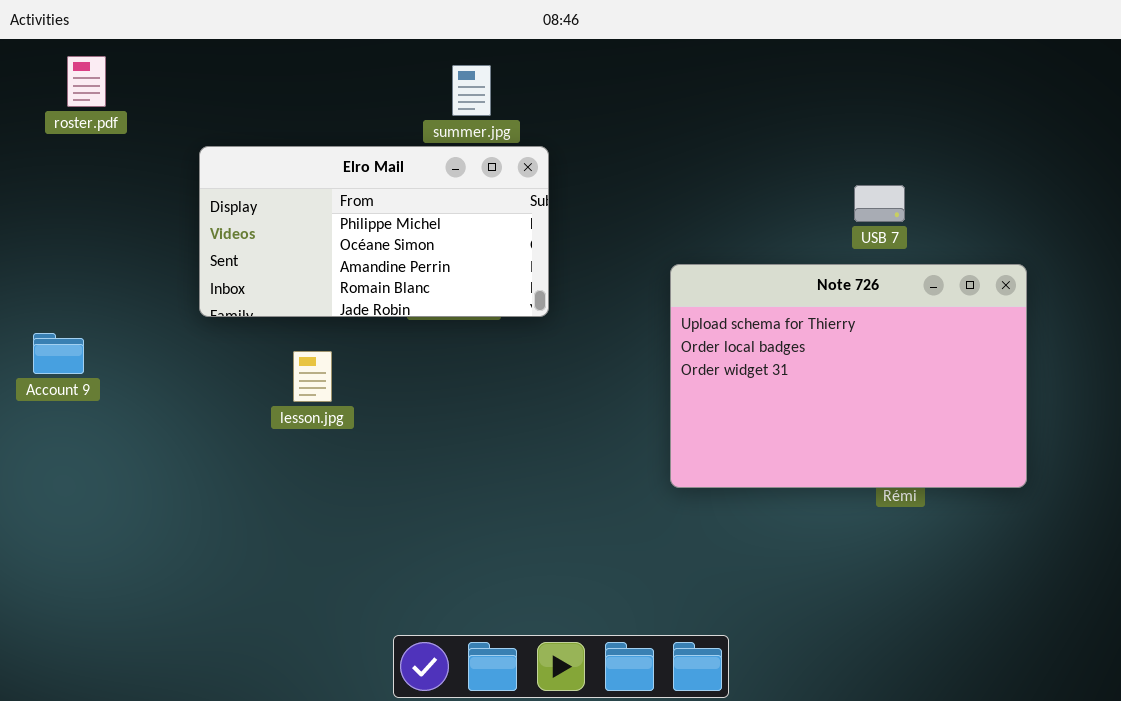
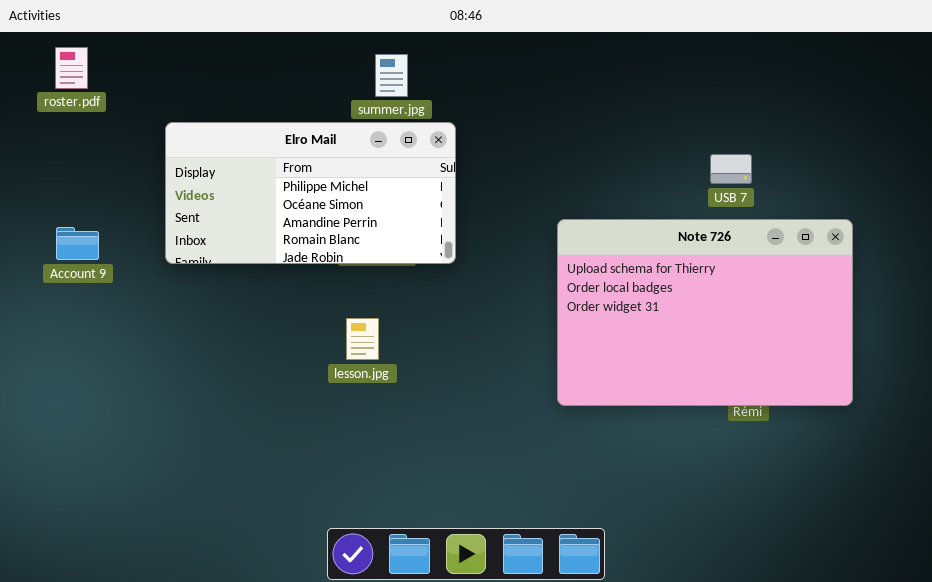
Account 9: [33,333,84,374] -> [56,227,99,260], moved
lesson.jpg: [293,351,332,402] -> [346,318,379,360], moved

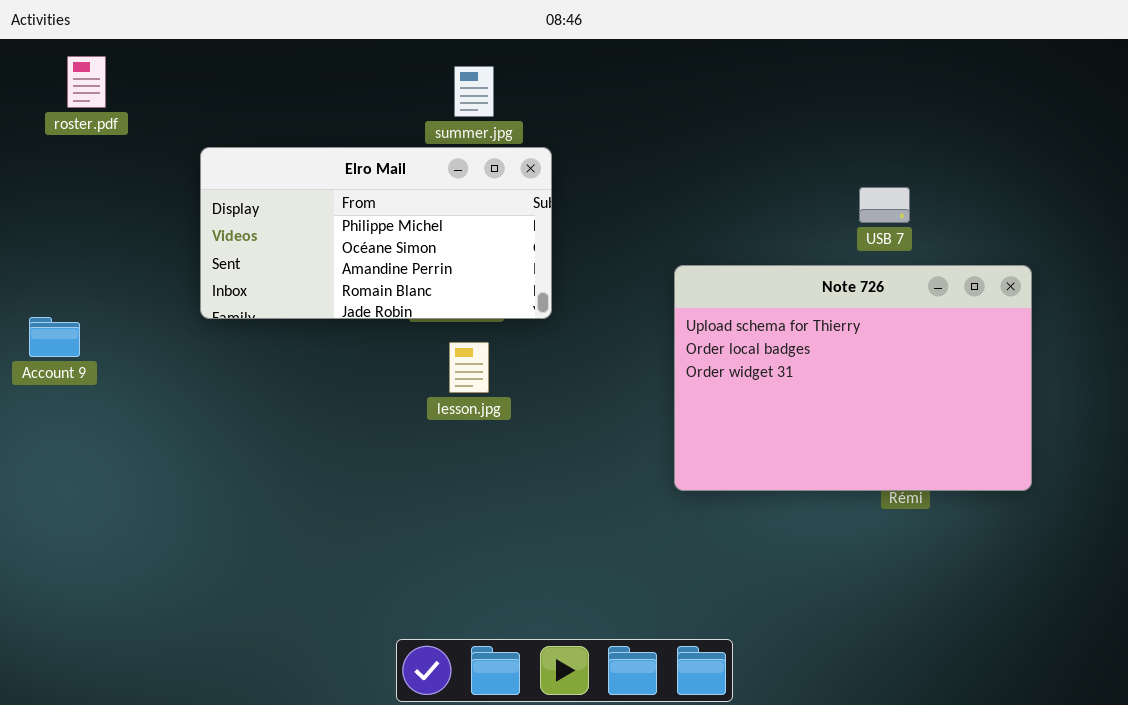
Account 9: [56,227,99,260] -> [29,317,80,357], moved
lesson.jpg: [346,318,379,360] -> [449,342,489,393], moved

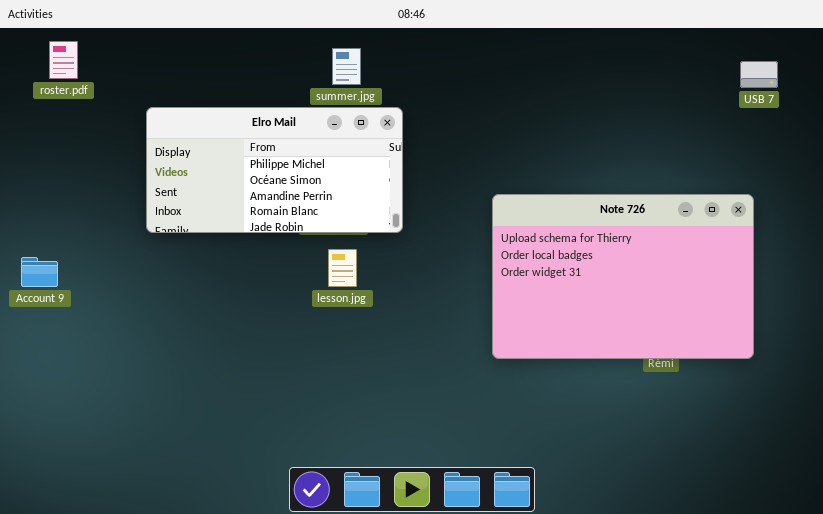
USB 7: [859,187,910,223] -> [740,61,778,88], moved
Account 9: [29,317,80,357] -> [21,257,58,287], moved

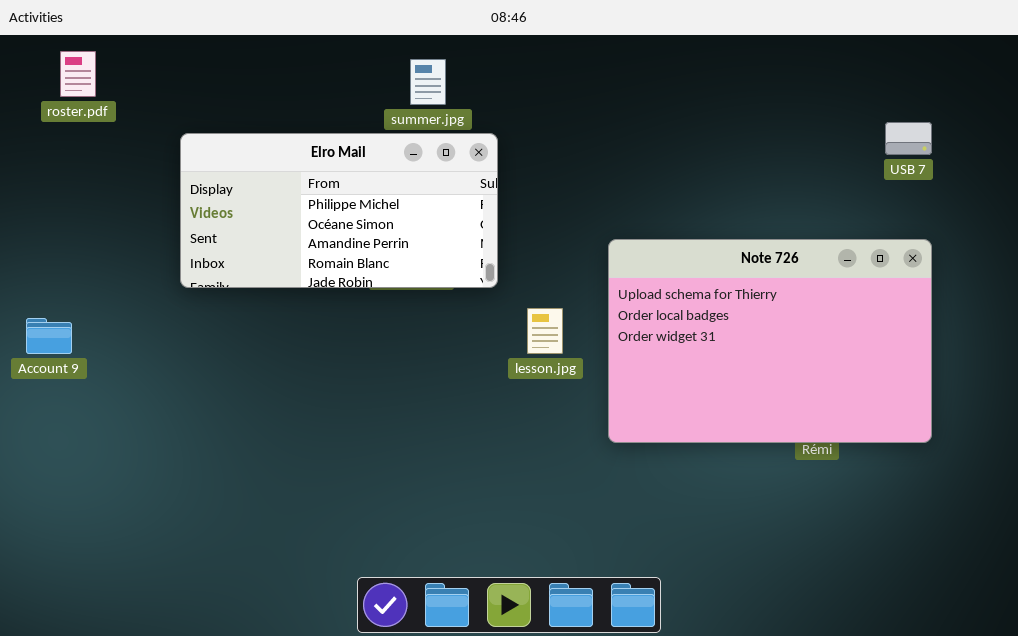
USB 7: [740,61,778,88] -> [885,122,932,155], moved
lesson.jpg: [328,249,357,287] -> [527,308,563,354], moved

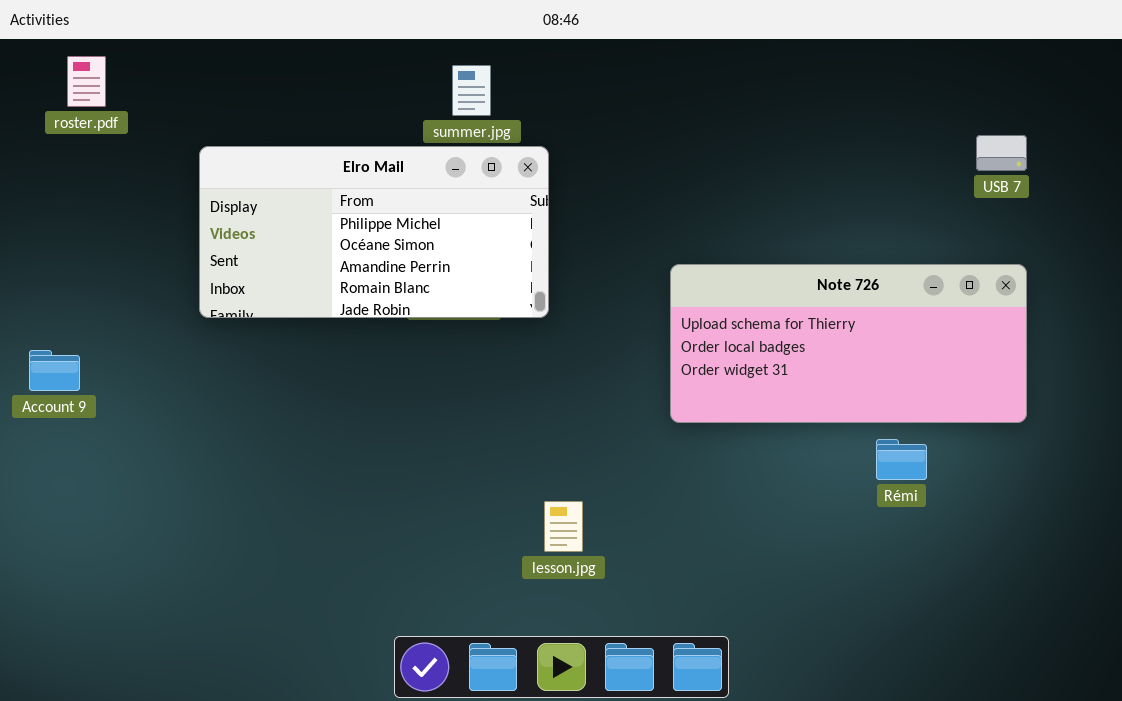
Note 726: [608,239,932,443] -> [670,264,1027,423], resized
lesson.jpg: [527,308,563,354] -> [544,501,583,552], moved

